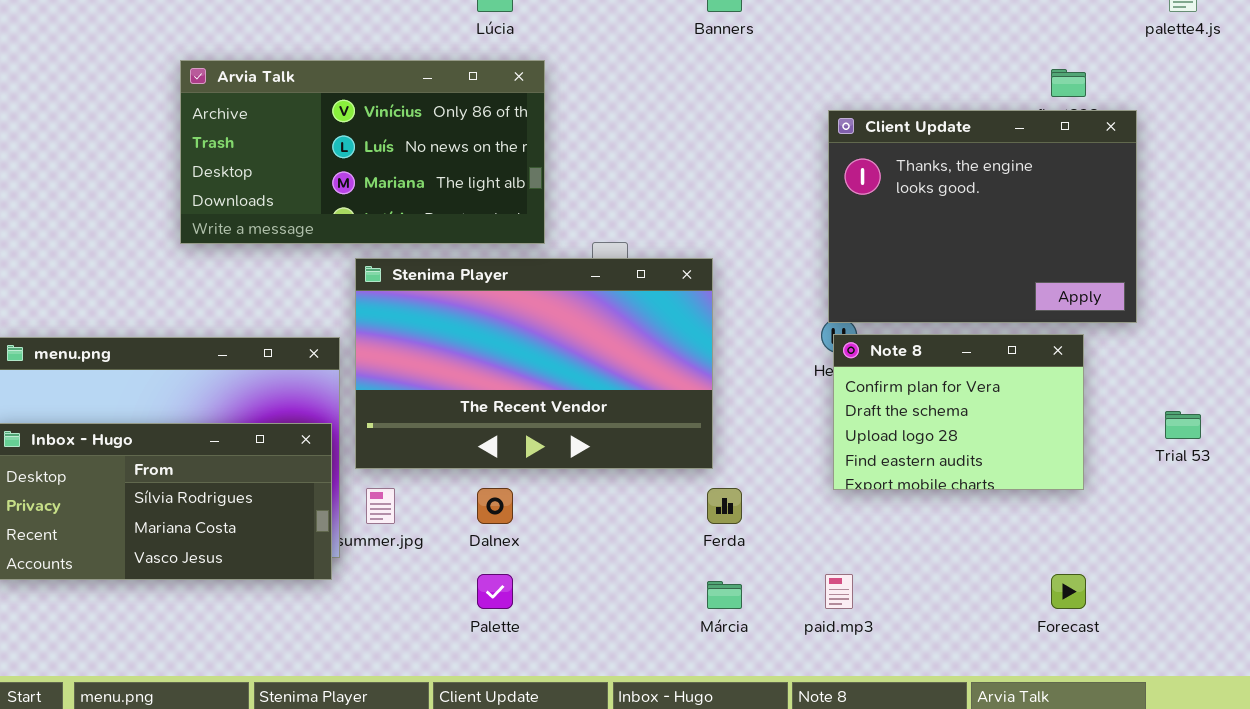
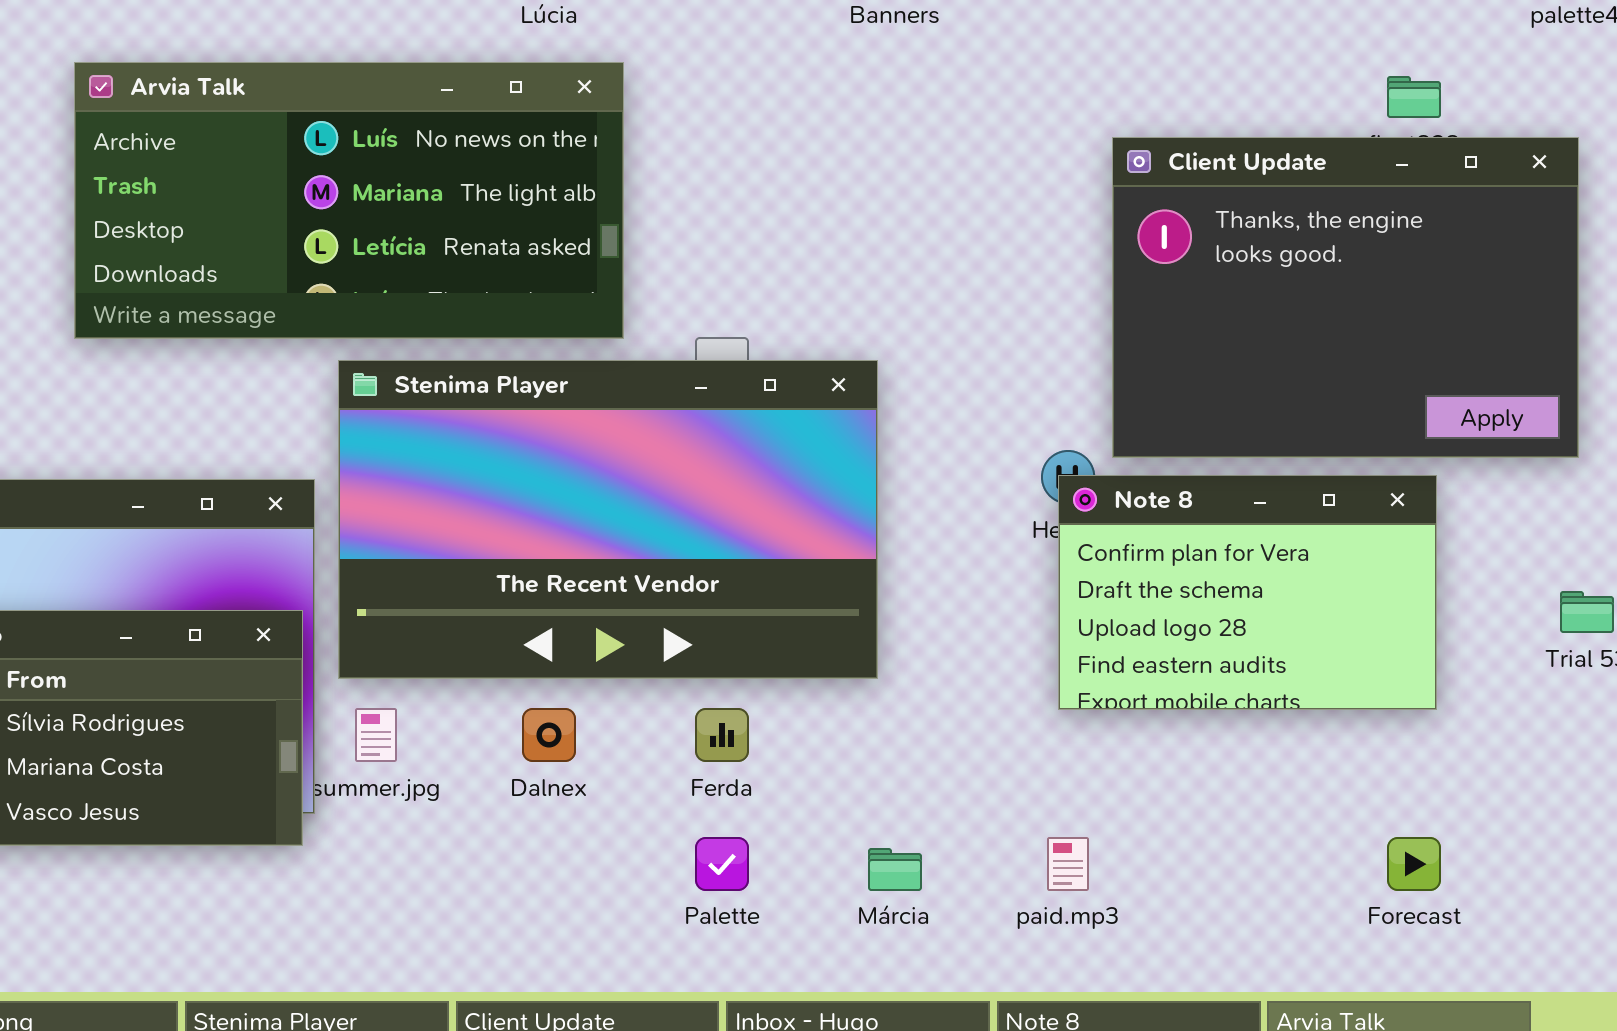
Arvia Talk: [180,60,545,244] -> [74,62,624,339], scrolled down 1 row
Client Update: [828,110,1137,323] -> [1112,137,1579,458], moved
Ferda: [707,488,742,524] -> [695,708,749,762], moved
Palette: [477,574,513,609] -> [695,837,749,891], moved

